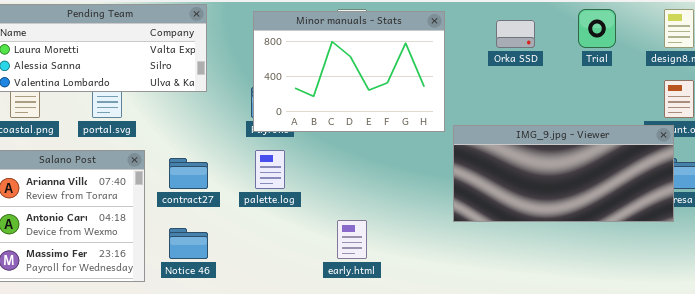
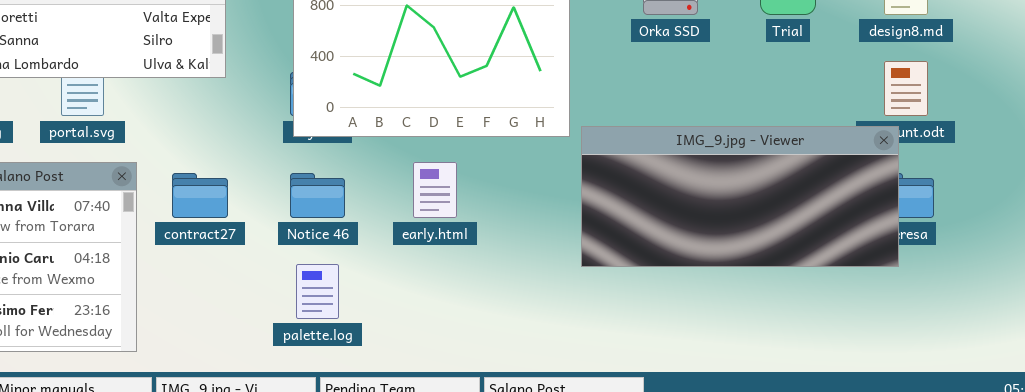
palette.log: [255,150,285,189] -> [296,264,339,319], moved
early.html: [337,220,367,259] -> [413,162,457,218], moved
Notice 46: [169,228,208,259] -> [290,173,345,218], moved

